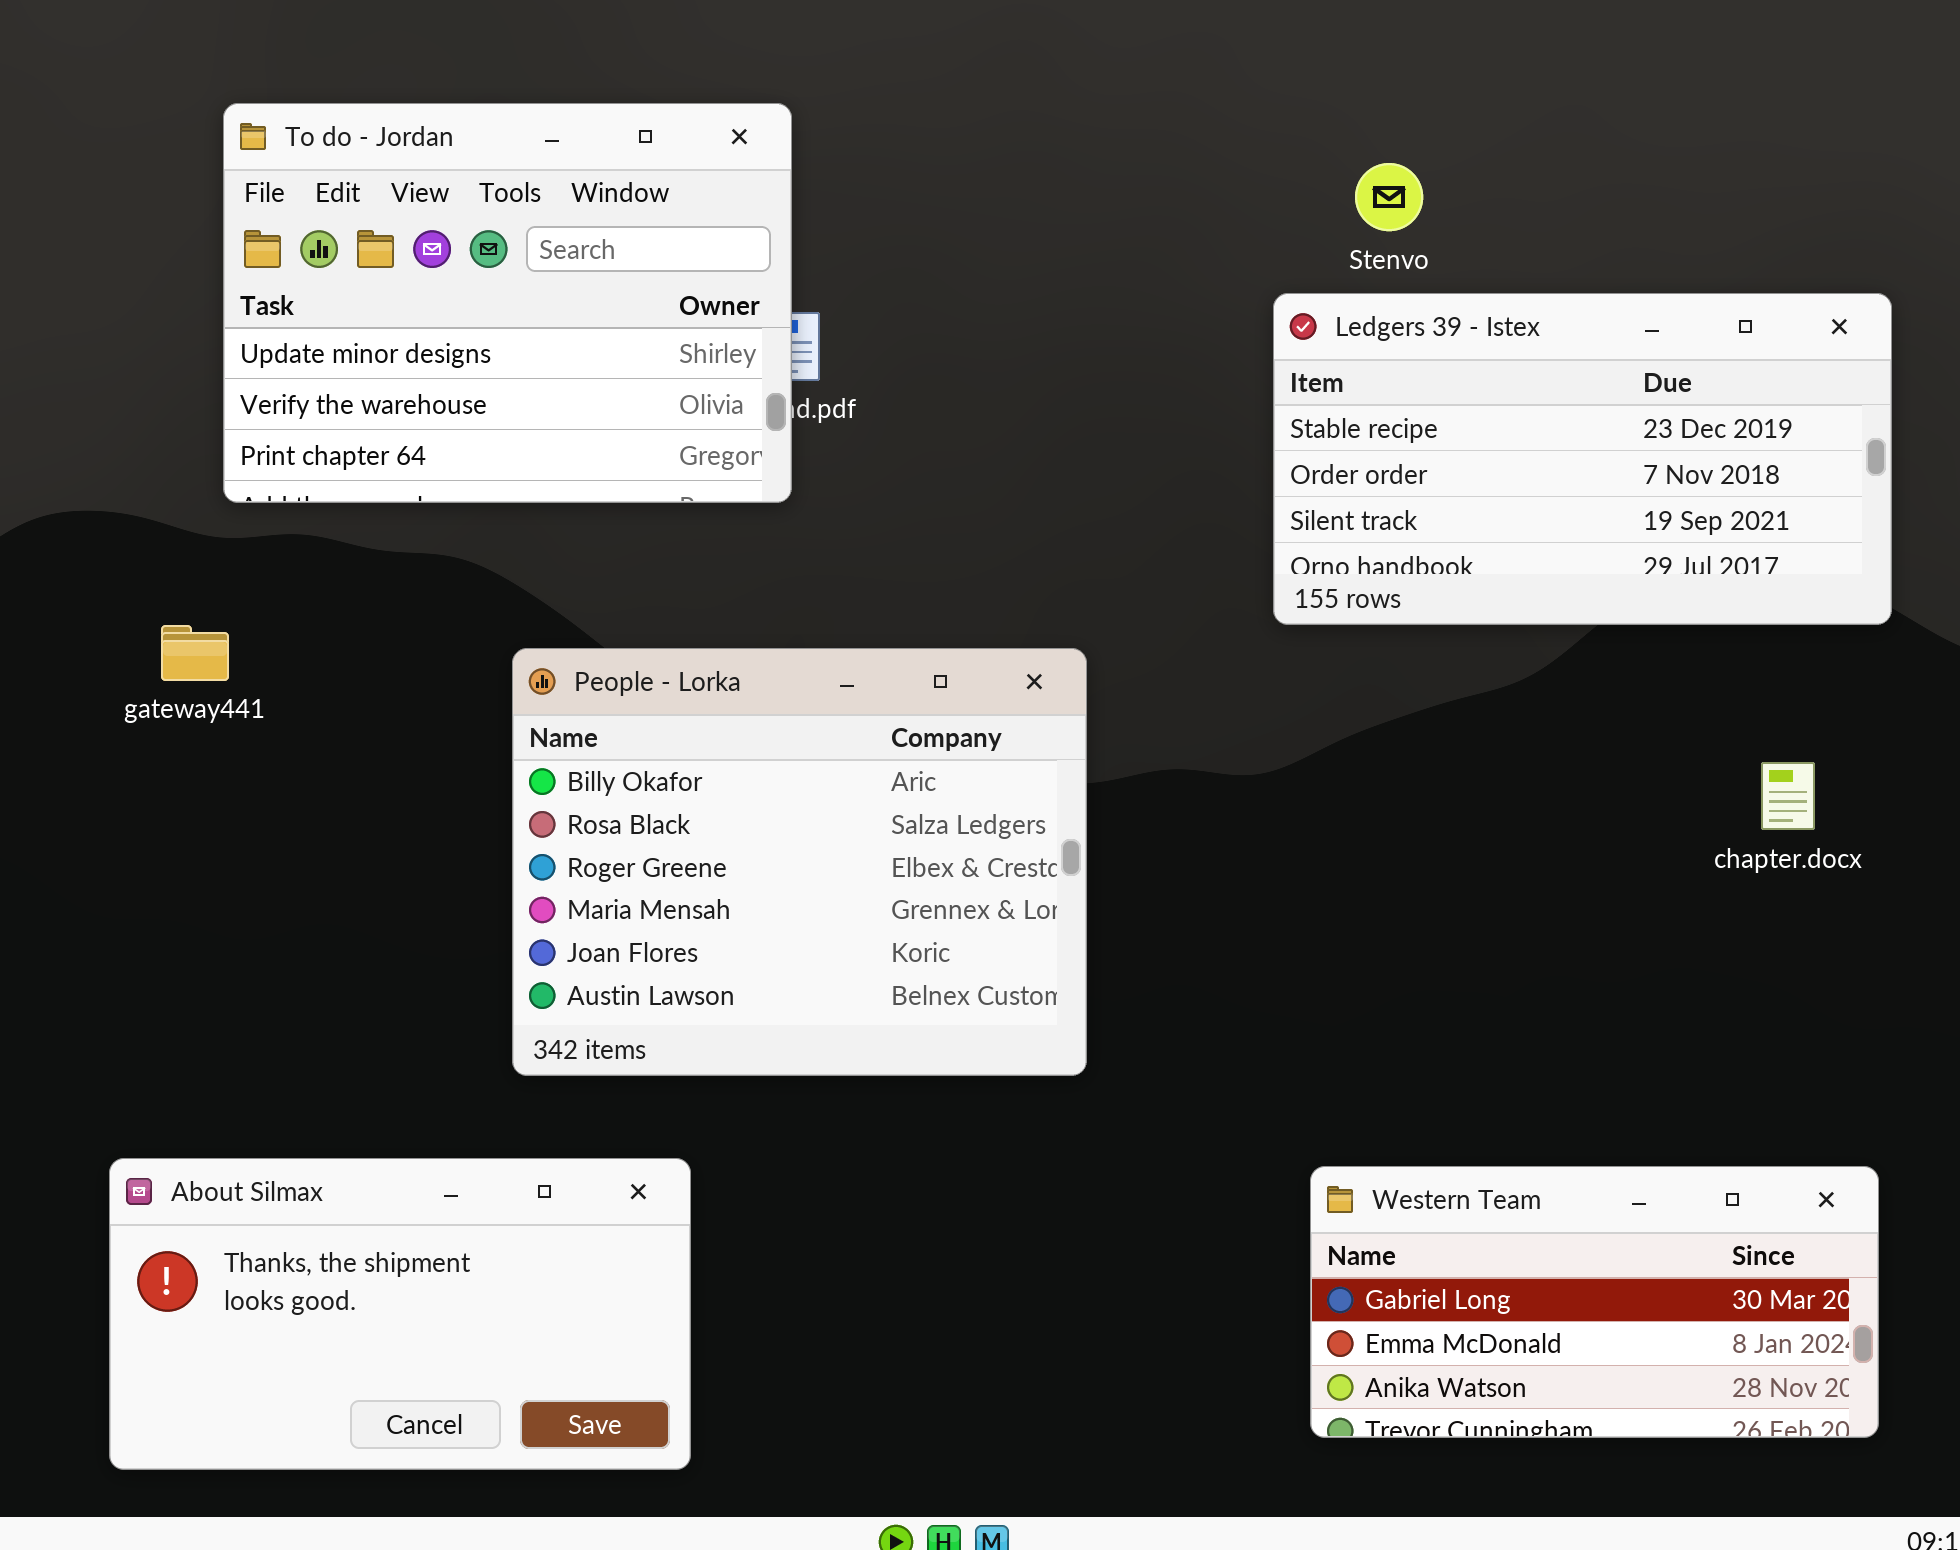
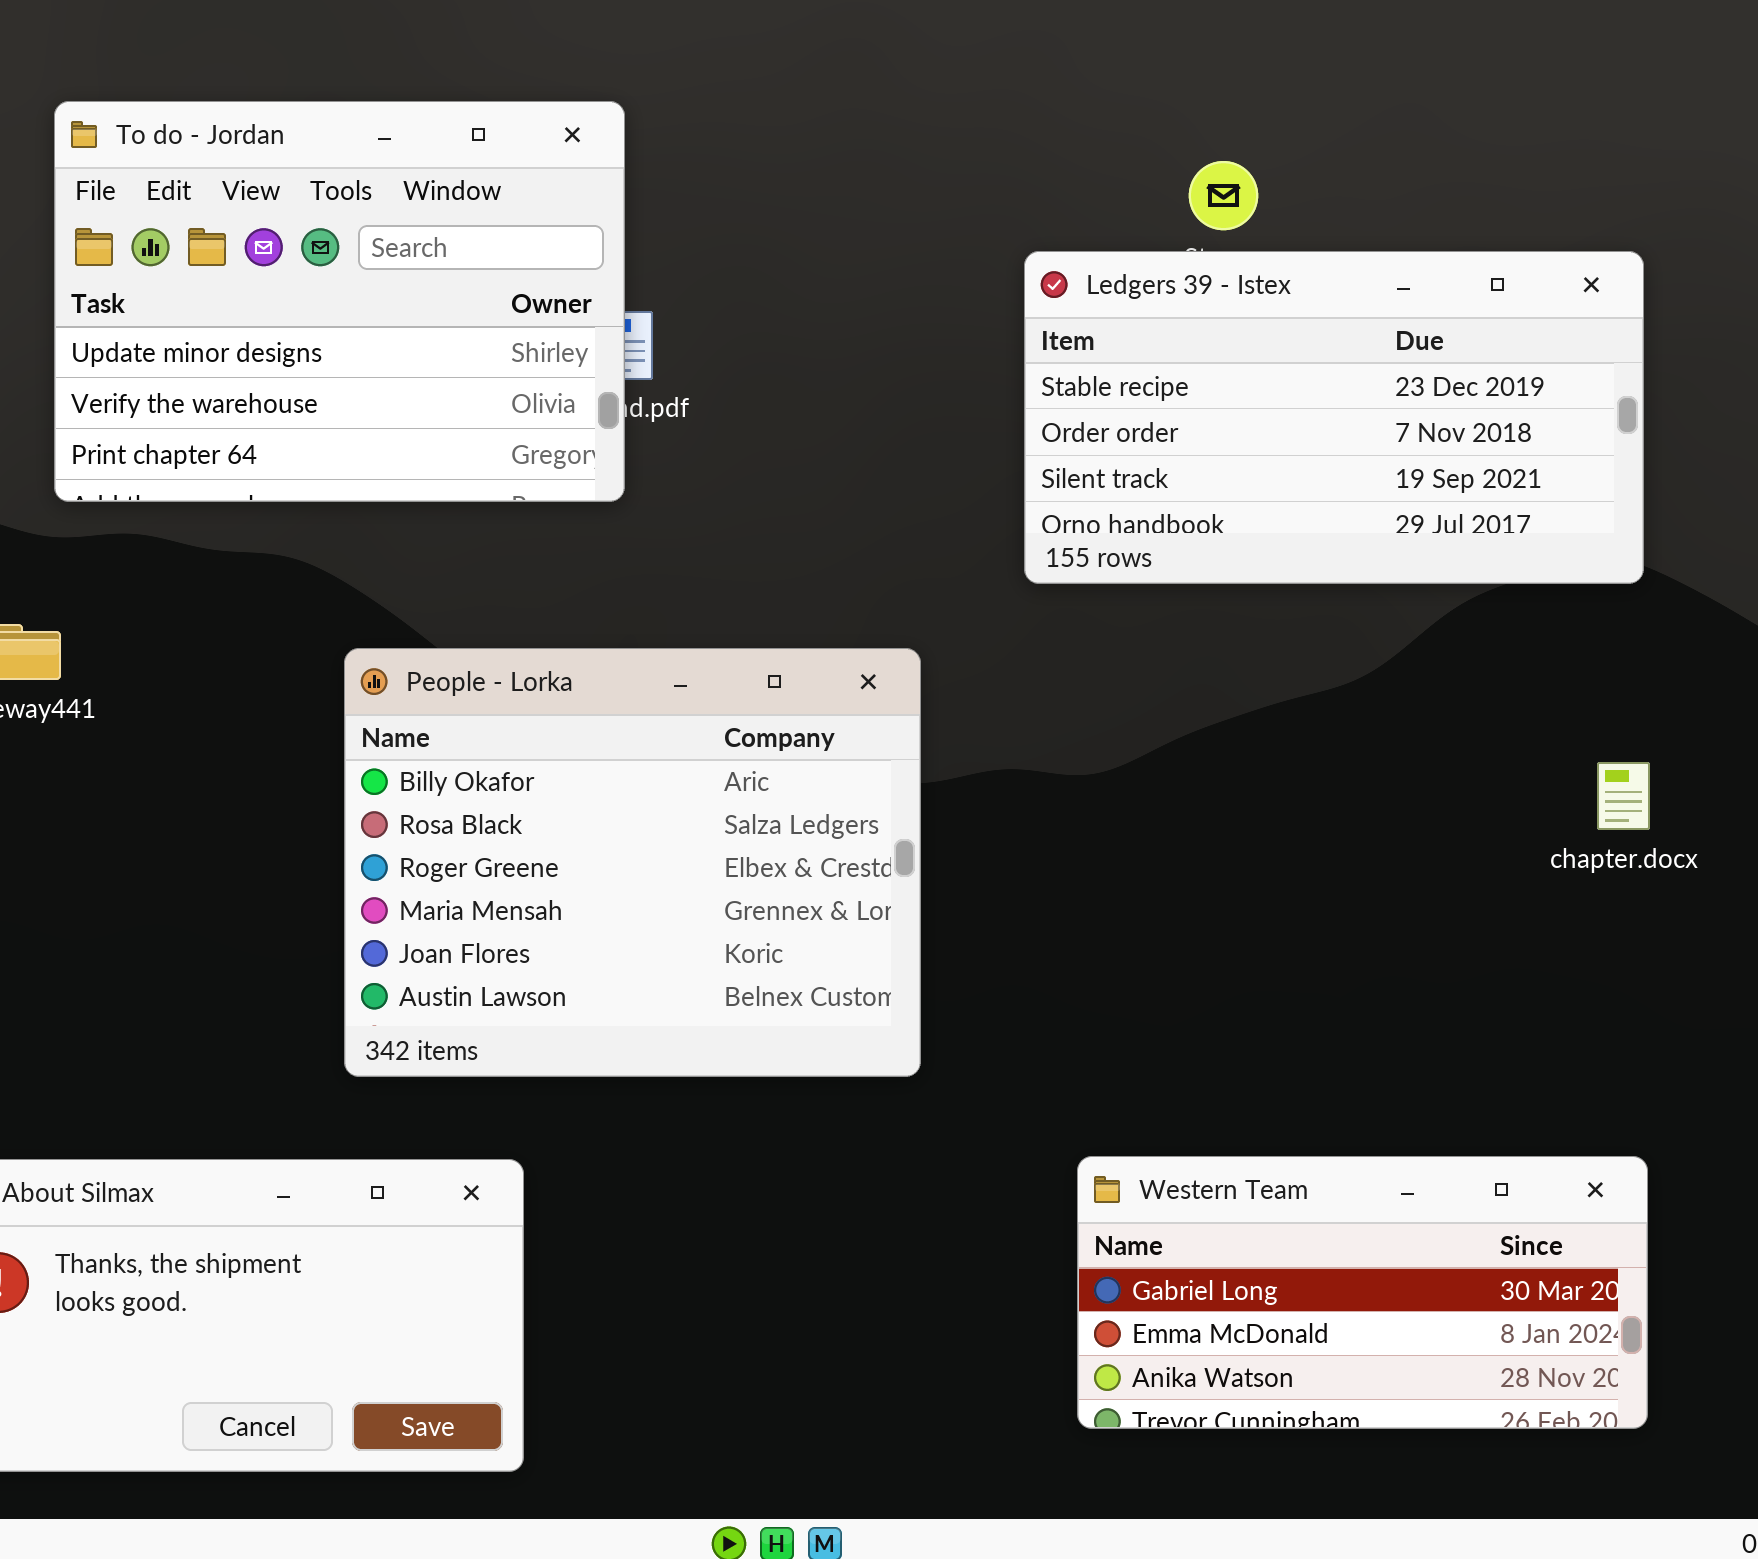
Ledgers 39 - Istex: [1273,293,1892,625] -> [1024,251,1644,584], moved
Western Team: [1310,1166,1879,1438] -> [1077,1156,1648,1429], moved

